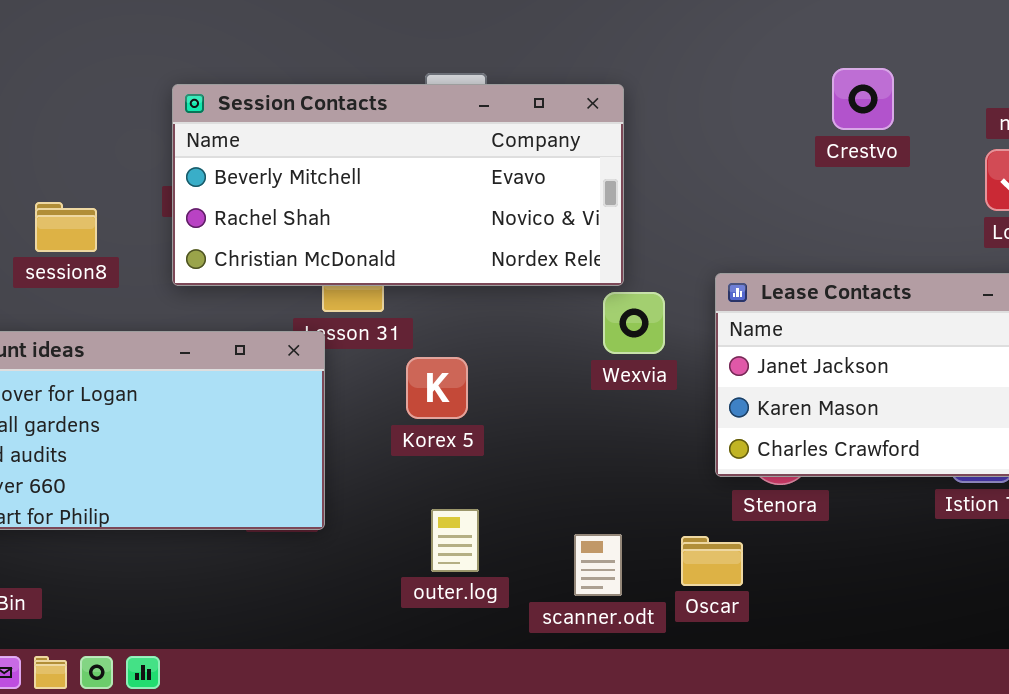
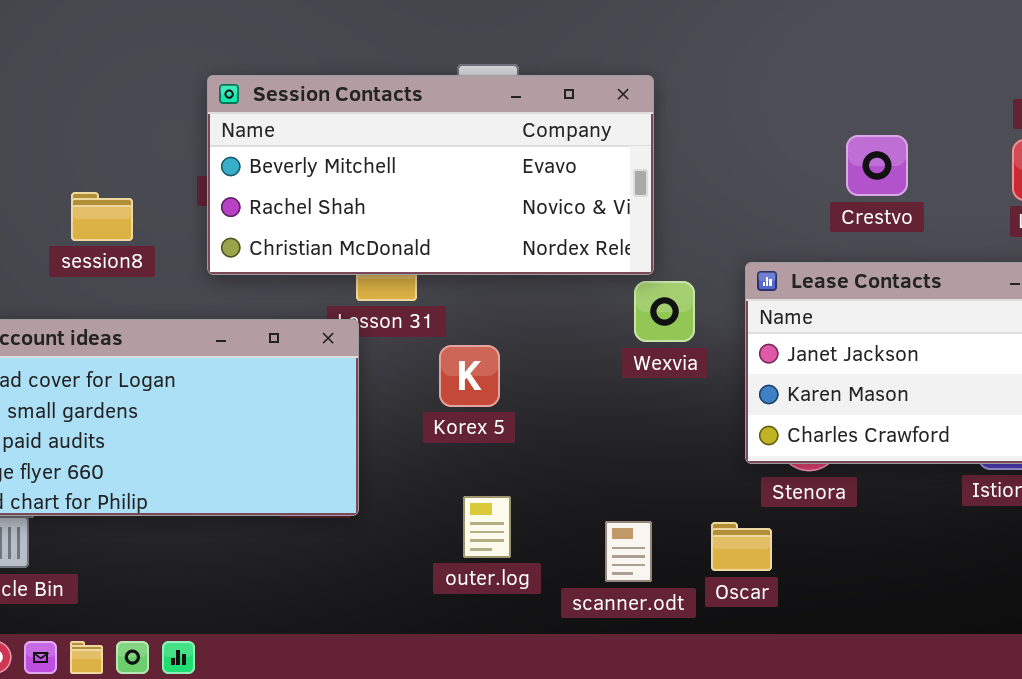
Crestvo: [832,68,894,130] -> [846,135,908,196], moved

